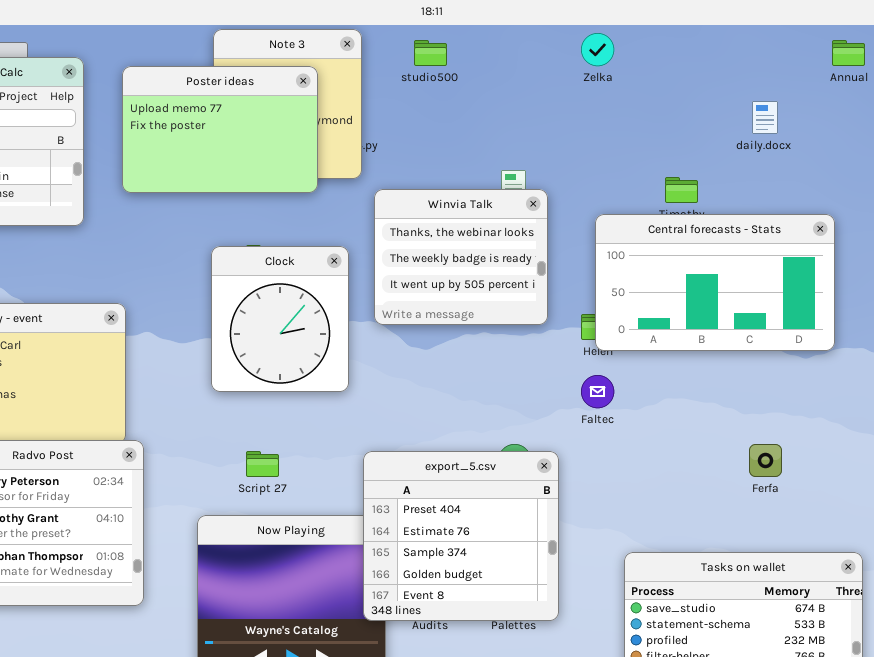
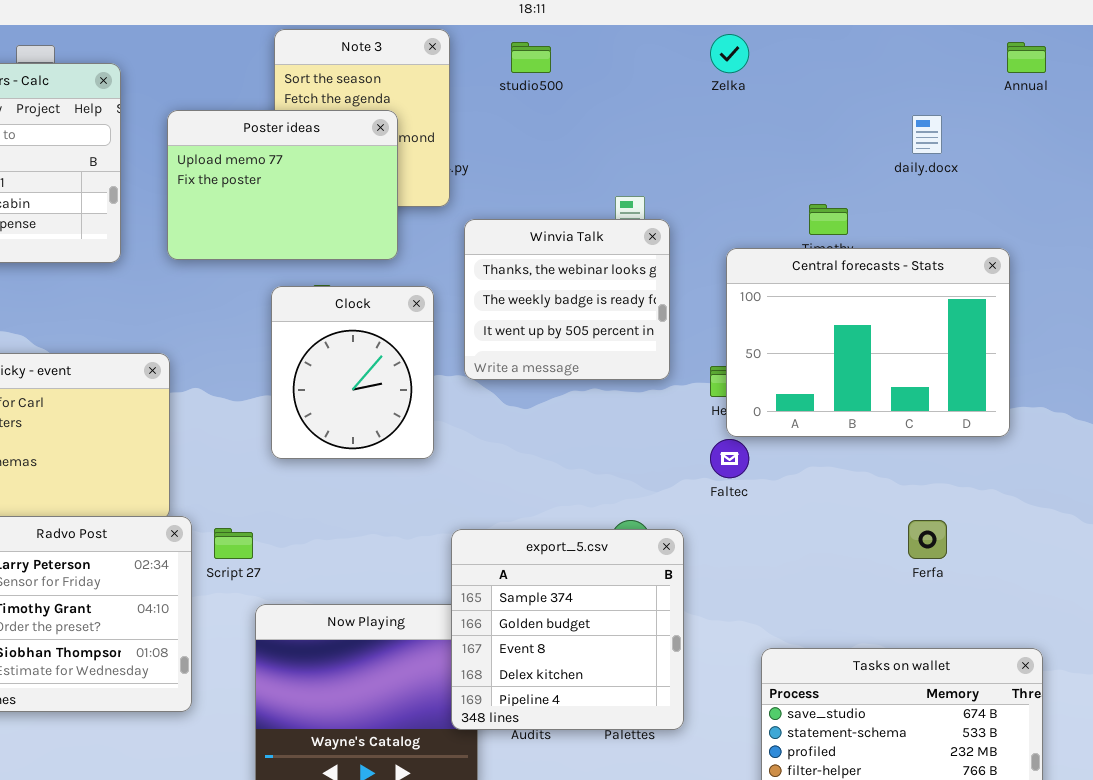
Poster ideas: [122,66,318,193] -> [167,110,398,260], moved
Central forecasts - Stats: [595,214,835,351] -> [726,248,1010,437], resized
Script 27: [246,451,279,477] -> [214,528,253,559], moved
export_5.csv: [363,451,559,621] -> [451,529,684,730], scrolled down 2 rows

